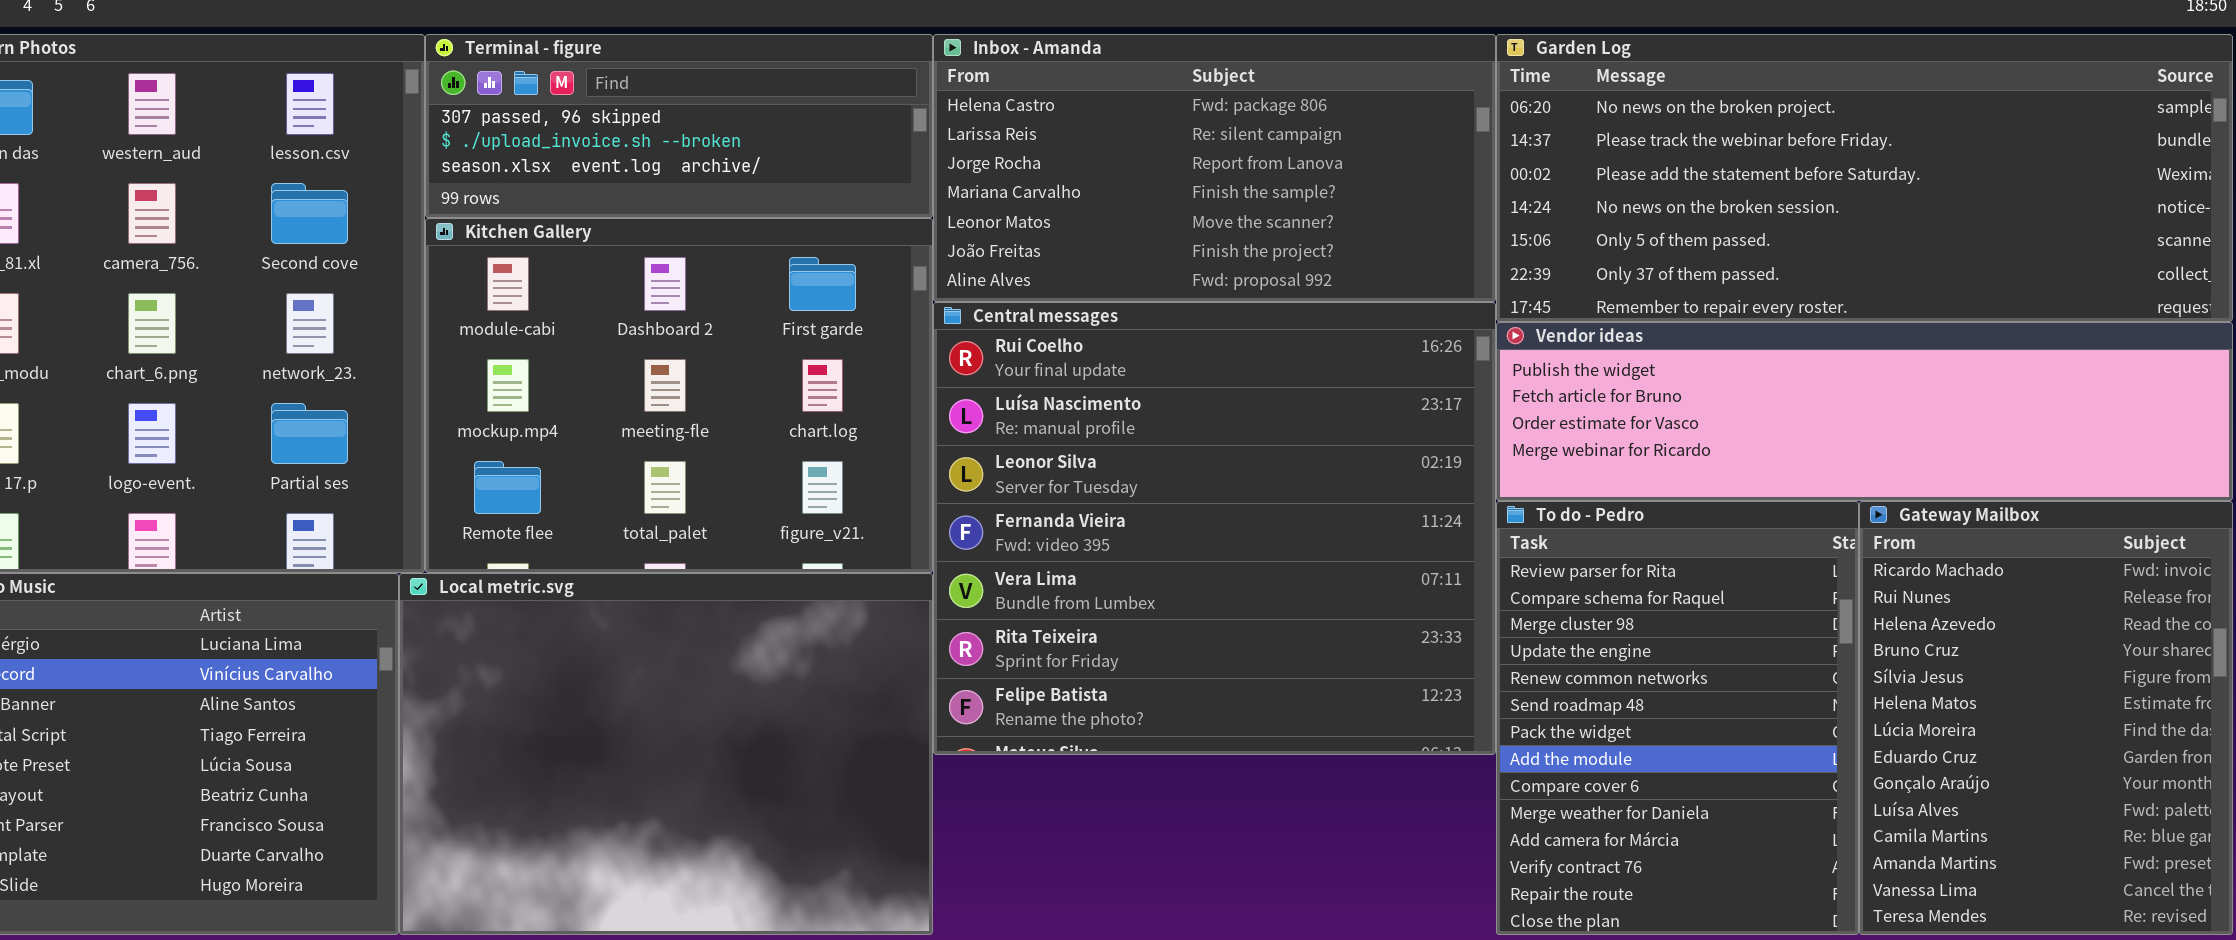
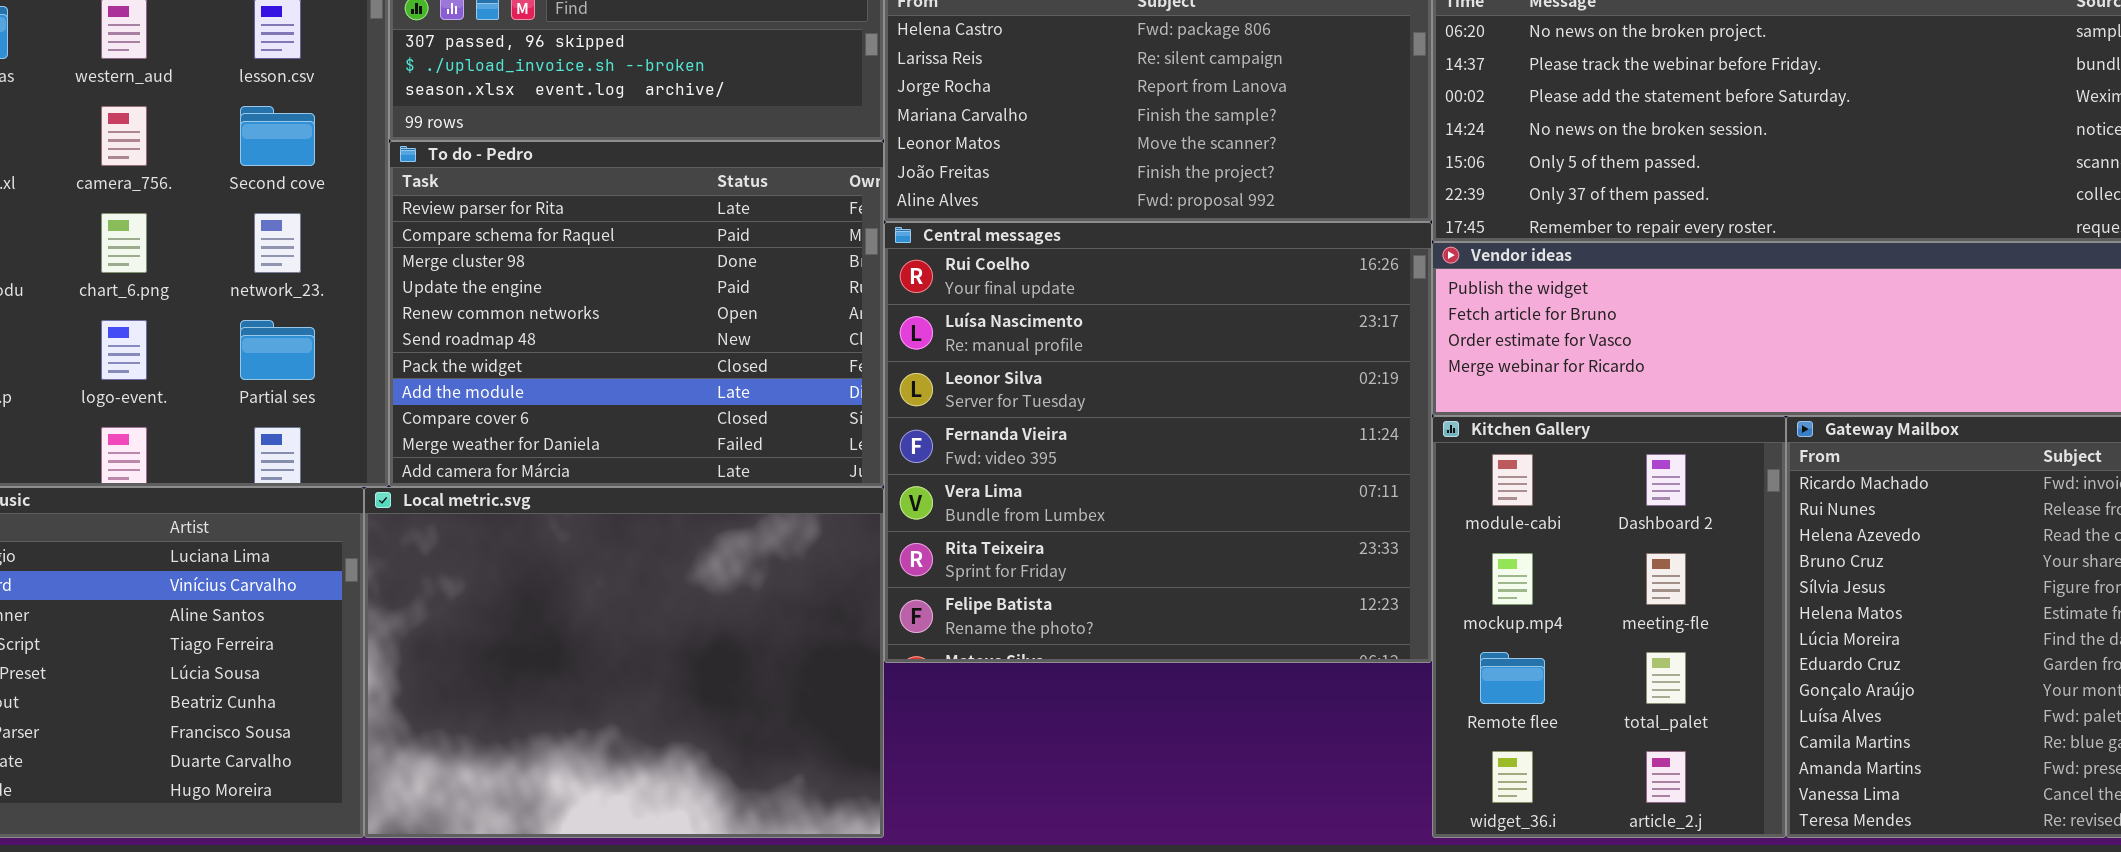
Kitchen Gallery: [425,218,933,573] -> [1432,416,1786,838], moved, resized
To do - Pedro: [1496,501,1859,935] -> [389,141,884,487], moved, resized

